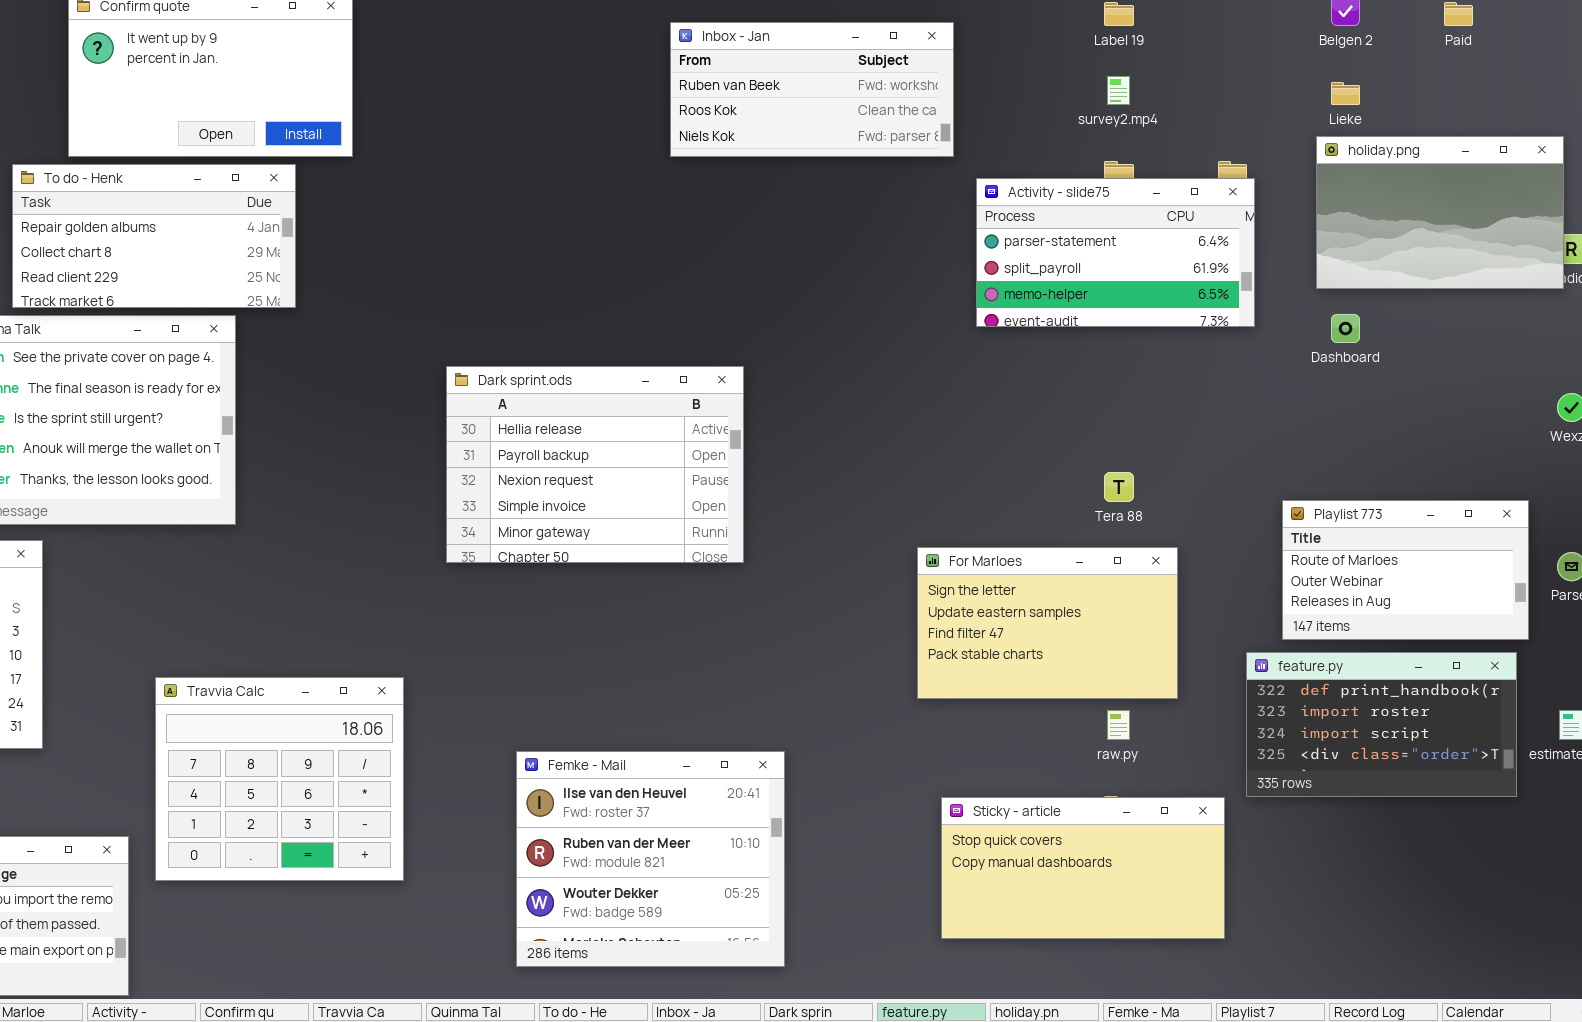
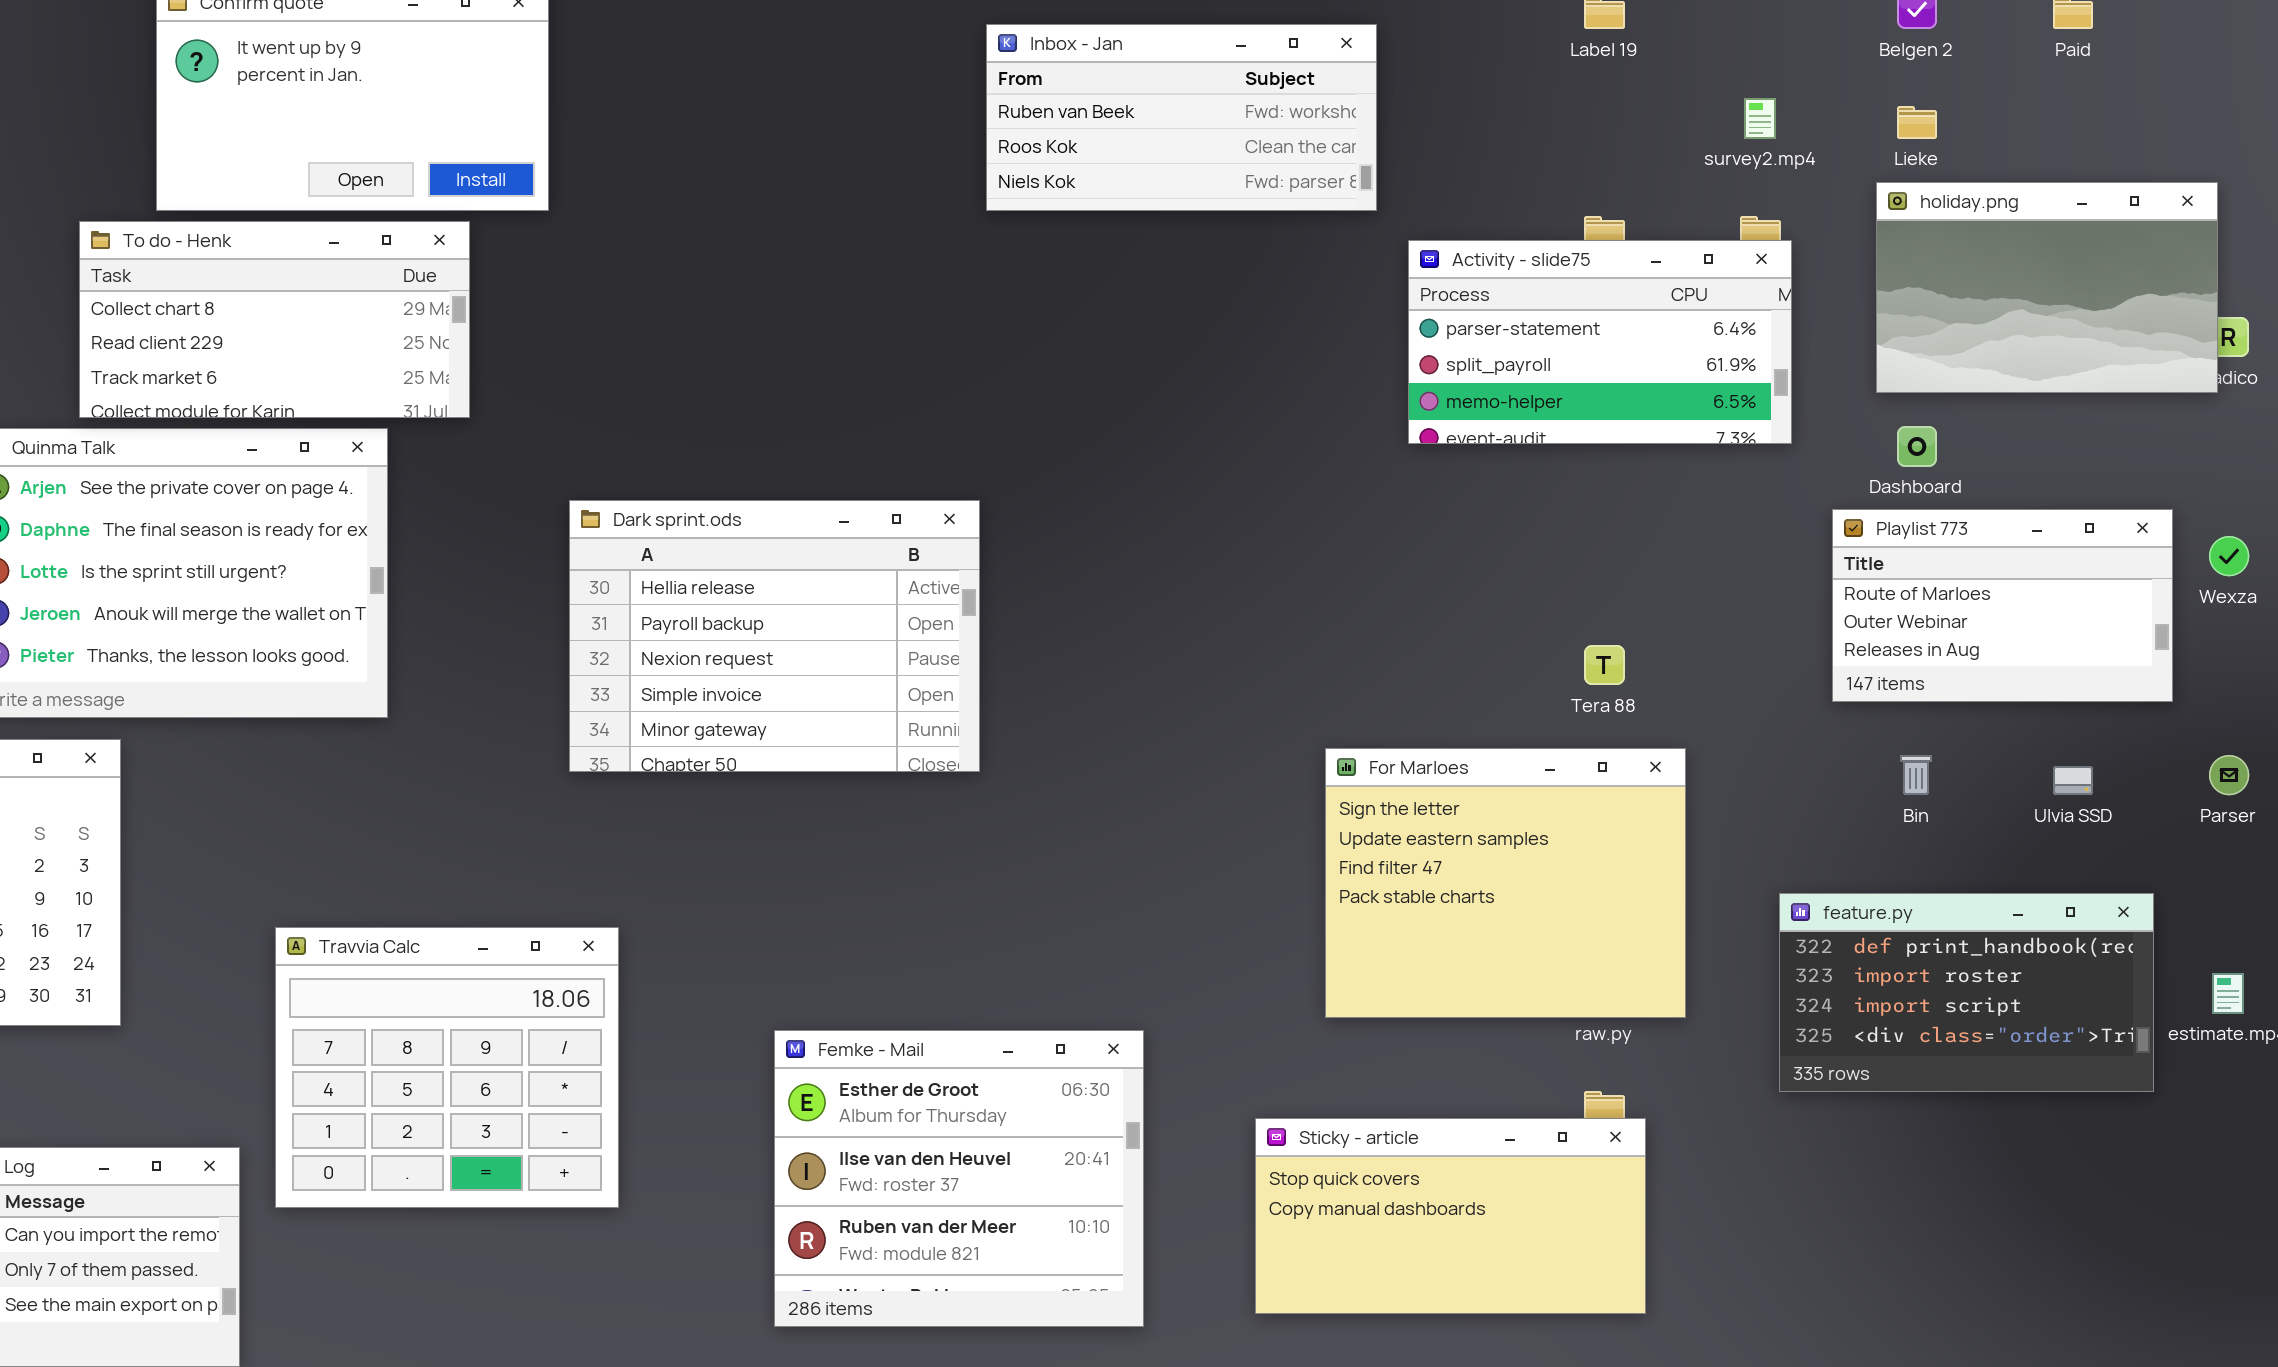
survey2.mp4: [1107,76,1130,105] -> [1744,98,1776,139], moved
To do - Henk: [12,164,296,308] -> [79,221,470,418], scrolled down 1 row
Dark sprint.ods: [446,366,744,563] -> [569,500,980,772], moved
Playlist 773: [1282,500,1529,640] -> [1832,509,2173,702], moved
For Marloes: [917,547,1178,699] -> [1325,748,1686,1018], resized
Femke - Mail: [516,751,785,967] -> [774,1030,1144,1327], scrolled up 1 row
Sticky - article: [941,797,1225,939] -> [1255,1118,1646,1314], moved

